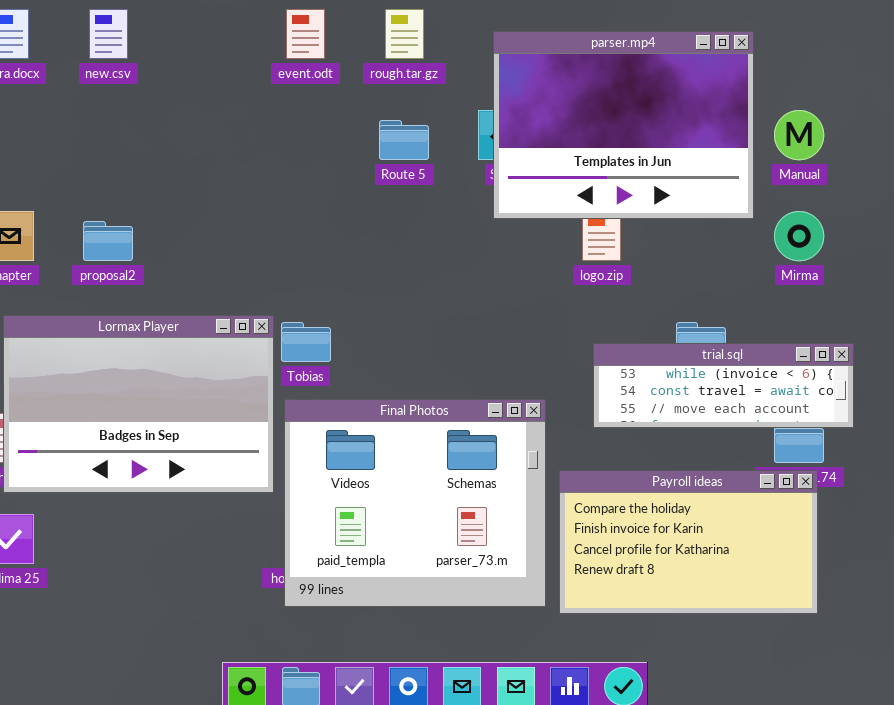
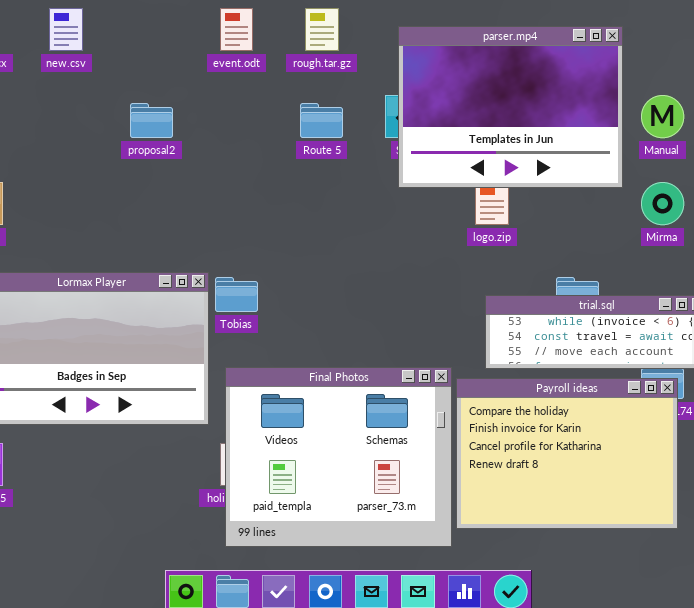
proposal2: [83,221,133,261] -> [130,103,173,138], moved
Final Photos: [284,399,546,607] -> [225,367,452,547], moved
Payroll ideas: [559,470,818,614] -> [456,378,678,529], resized

